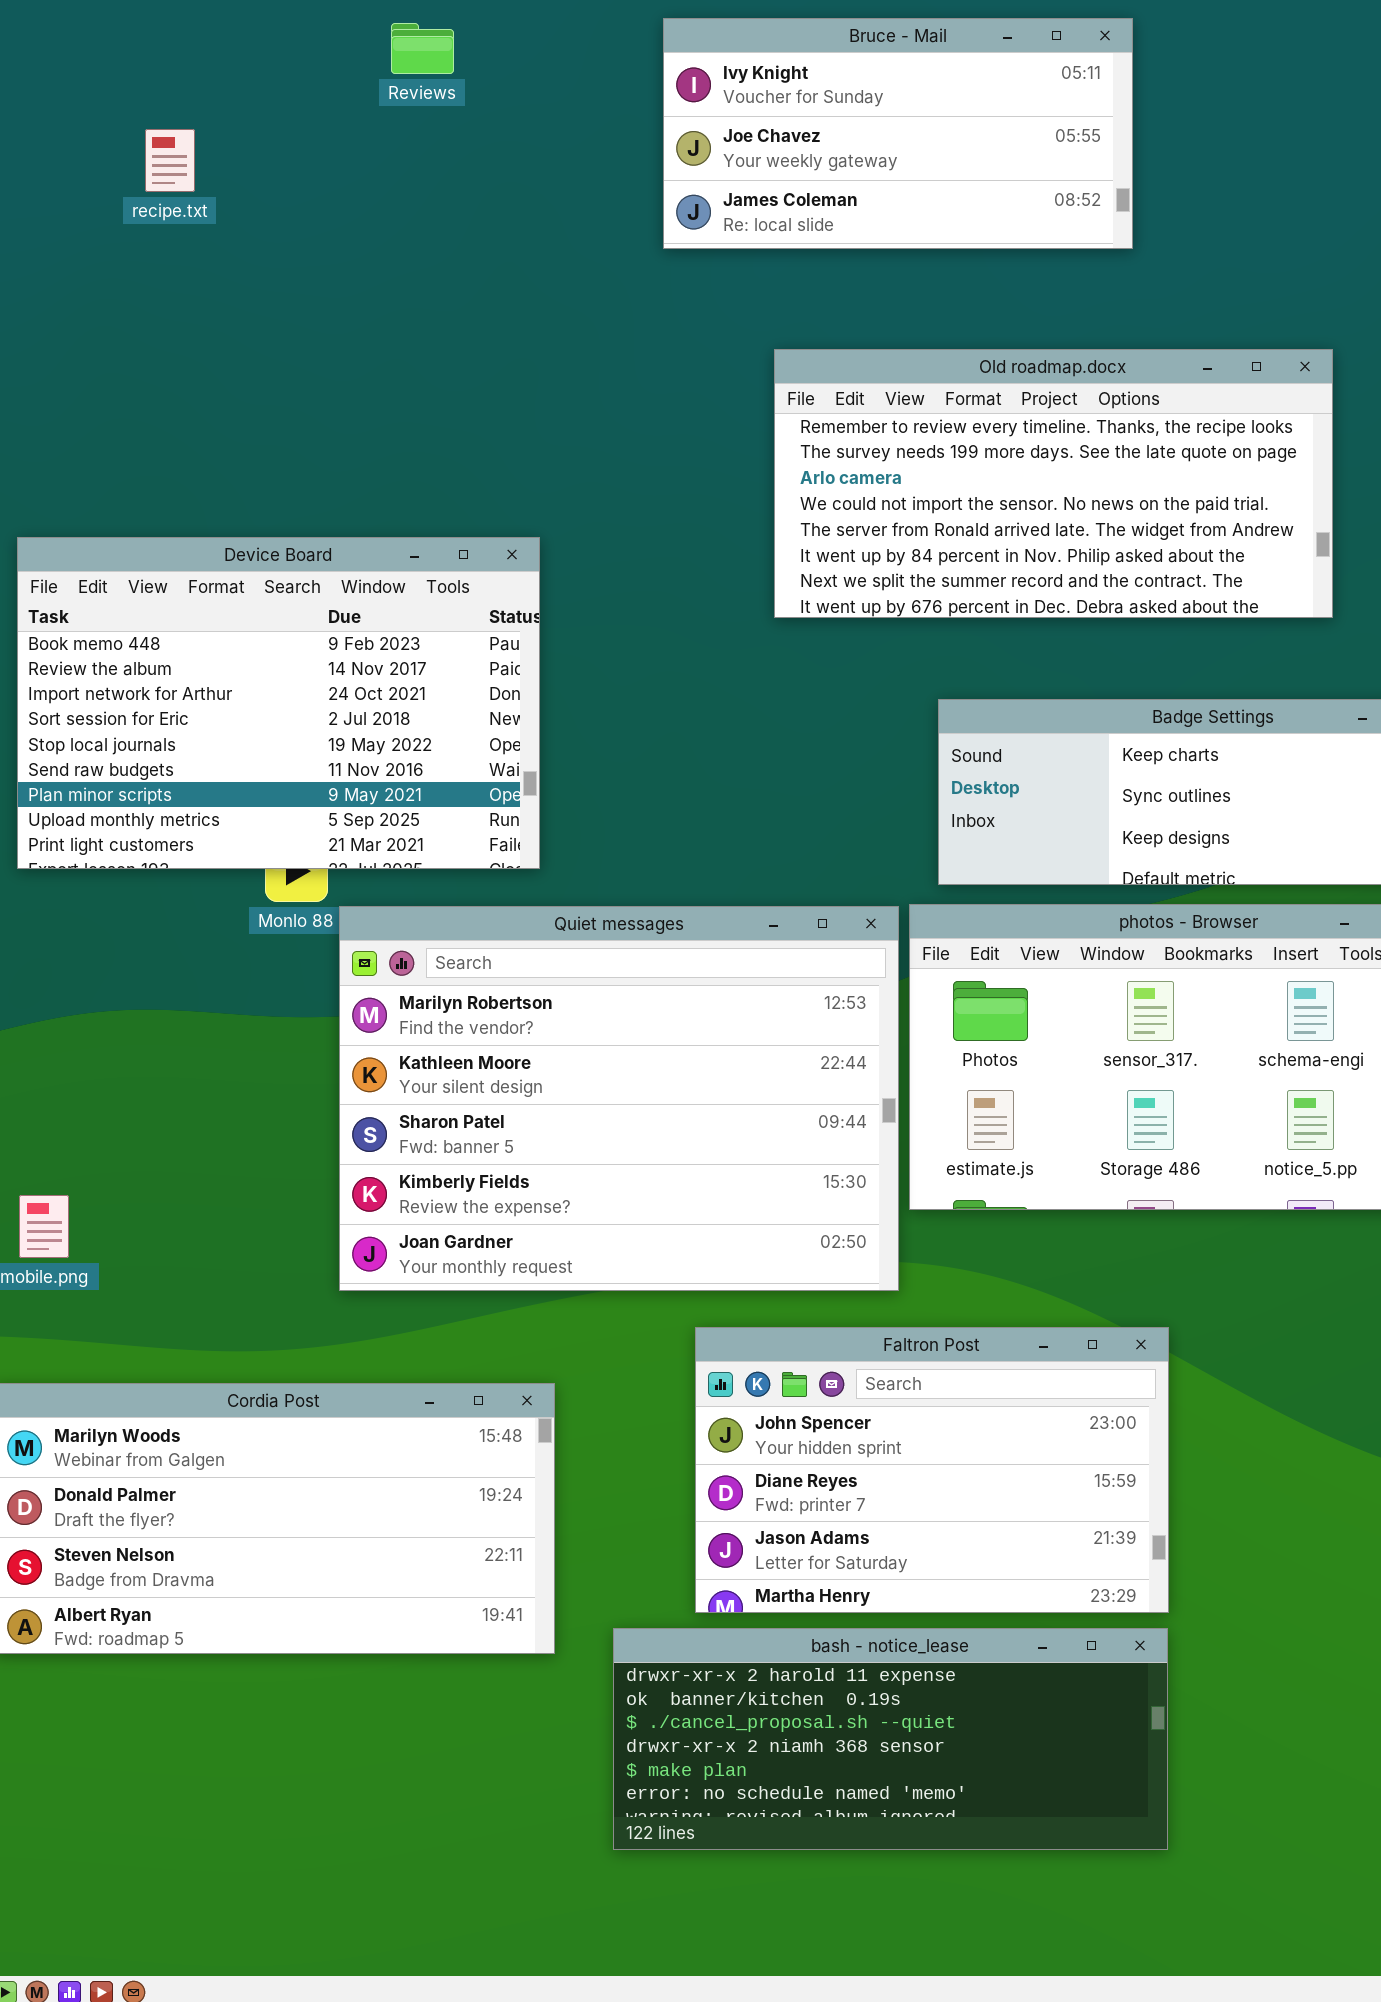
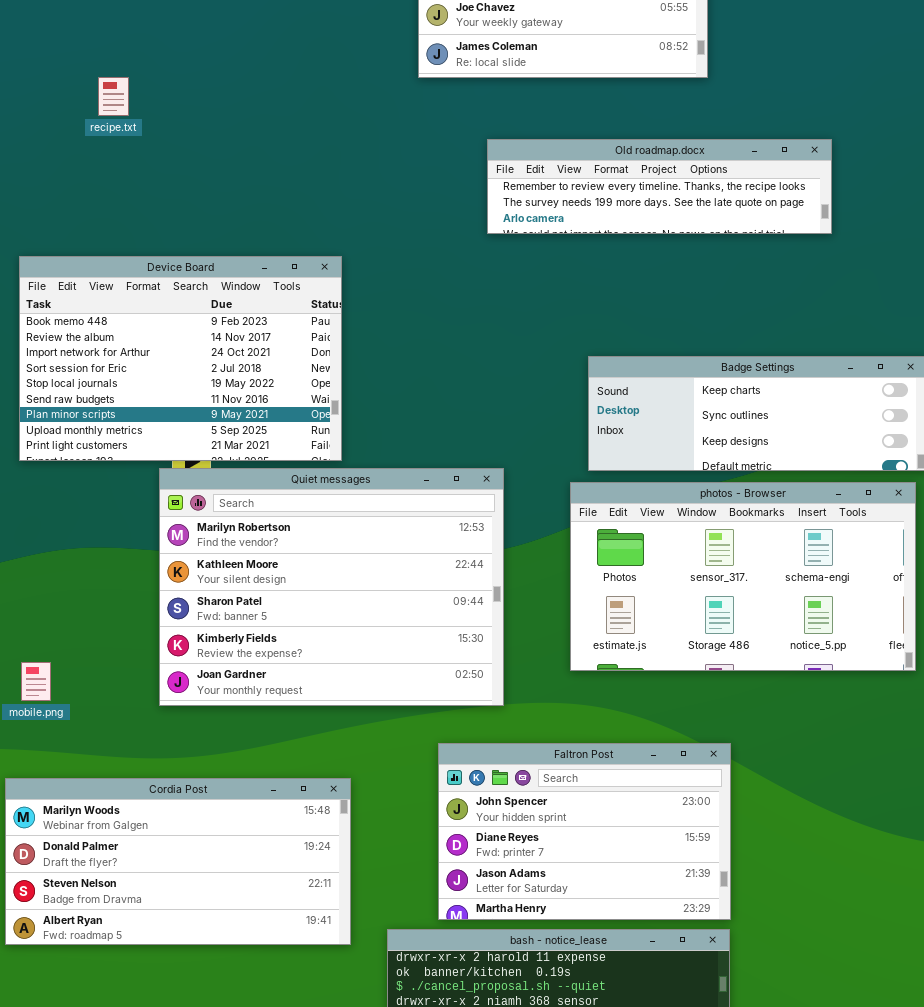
recipe.txt: [145,129,195,192] -> [98,77,129,116], moved
Old roadmap.docx: [774,349,1333,618] -> [487,139,832,234], resized
Quiet messages: [339,906,899,1291] -> [159,468,504,706], moved

